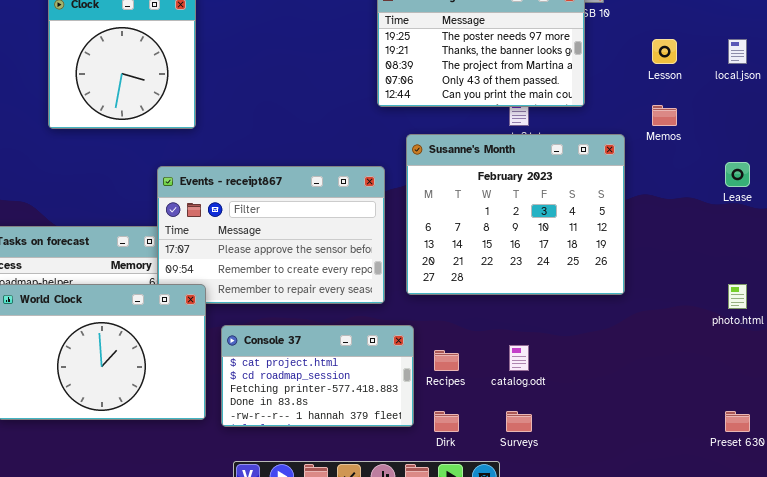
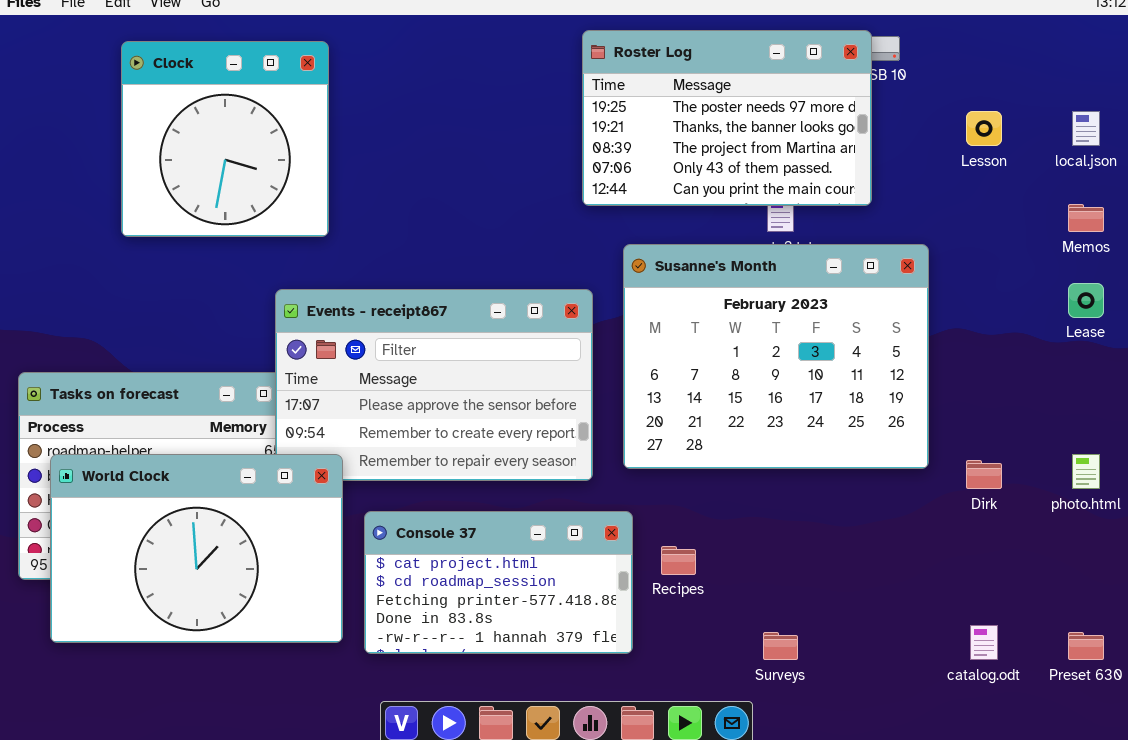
Memos: [652,105,677,126] -> [1068,204,1104,232], moved
catalog.odt: [509,345,529,371] -> [970,625,998,660], moved
Dirk: [434,411,459,432] -> [966,460,1002,489], moved

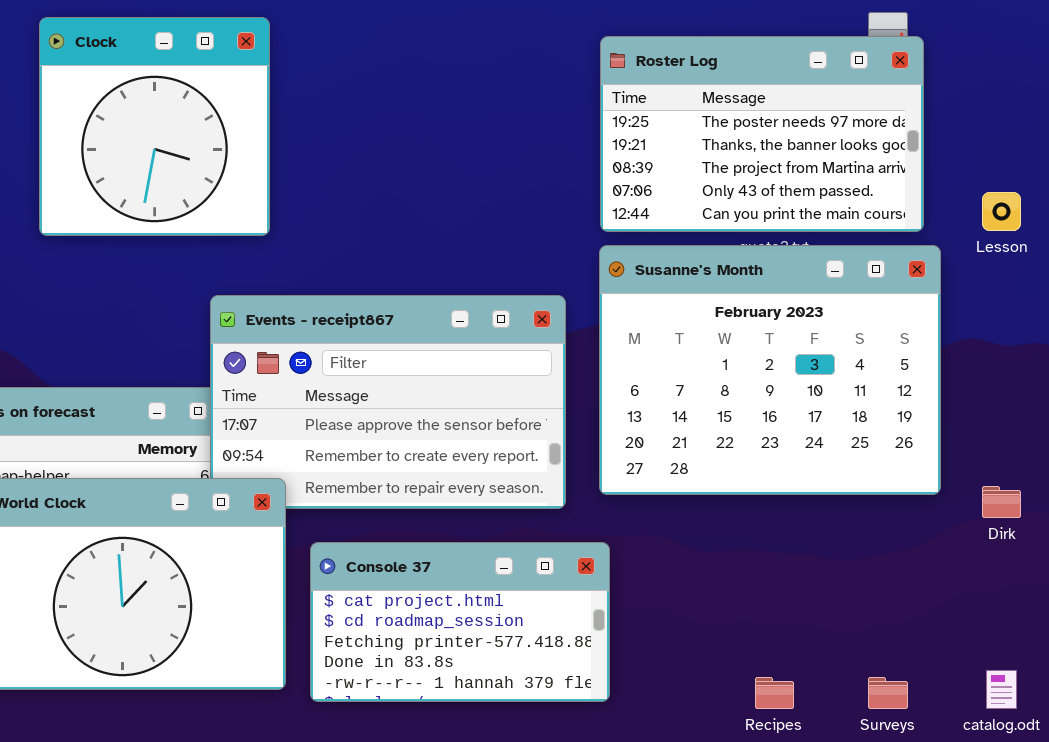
Roster Log: [582,30,872,206] -> [600,36,924,232], moved
Lesson: [966,111,1002,146] -> [982,192,1021,231], moved
Recipes: [661,546,696,575] -> [755,677,794,709], moved
Surveys: [763,632,798,660] -> [868,677,908,709], moved

